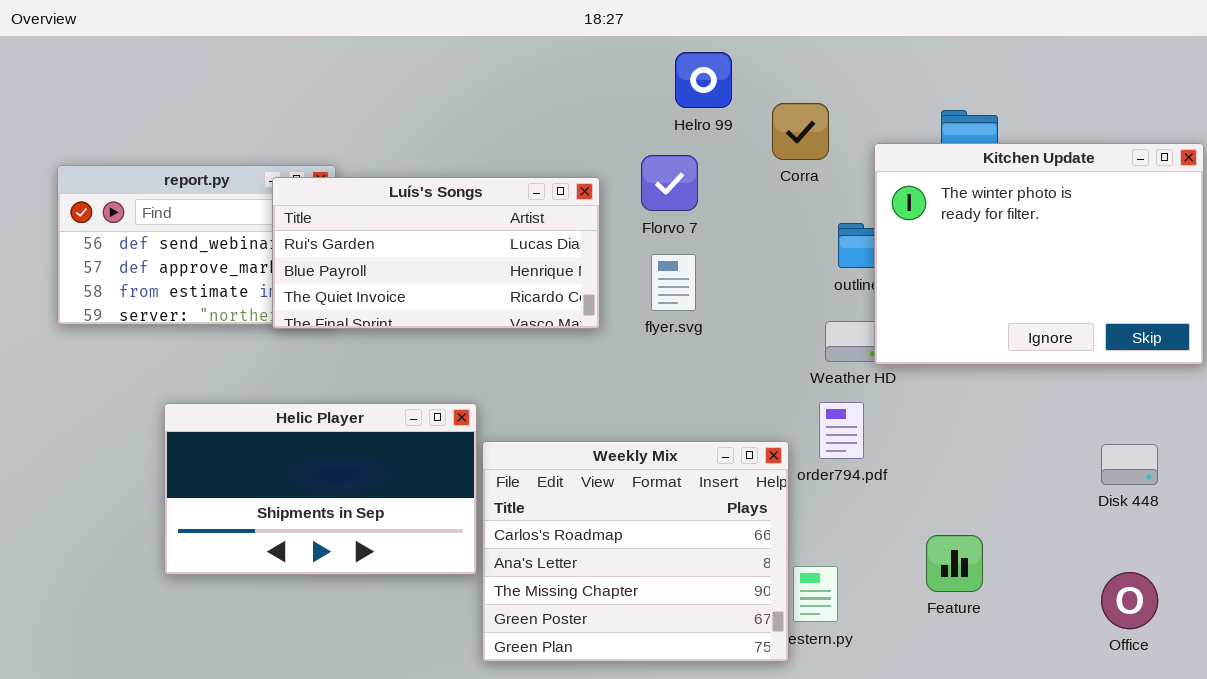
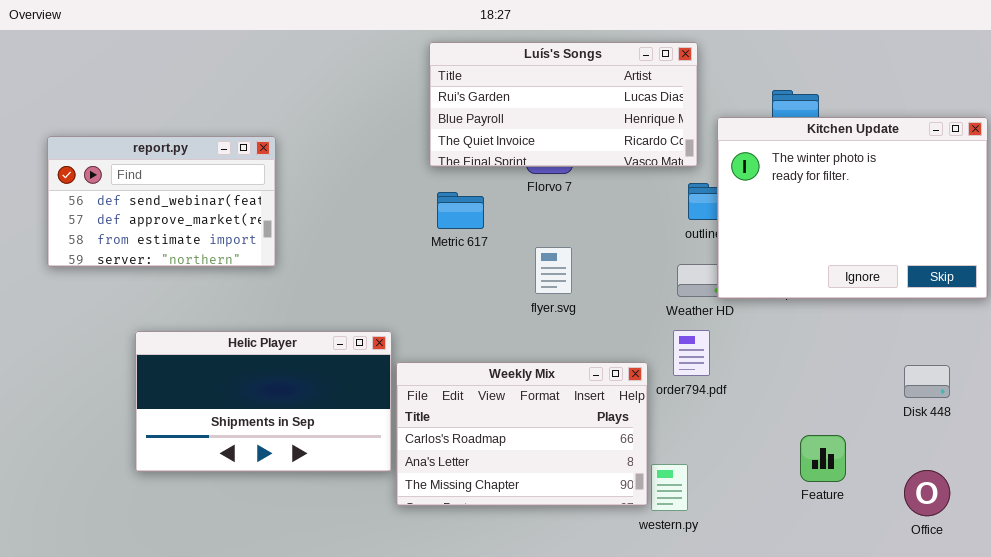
Luís's Songs: [272,177,600,329] -> [429,42,698,167], moved
flyer.svg: [651,254,696,311] -> [535,247,572,294], moved
Weekly Mix: [482,441,789,662] -> [396,362,648,506], resized
Feature: [926,535,983,592] -> [800,435,846,482], moved

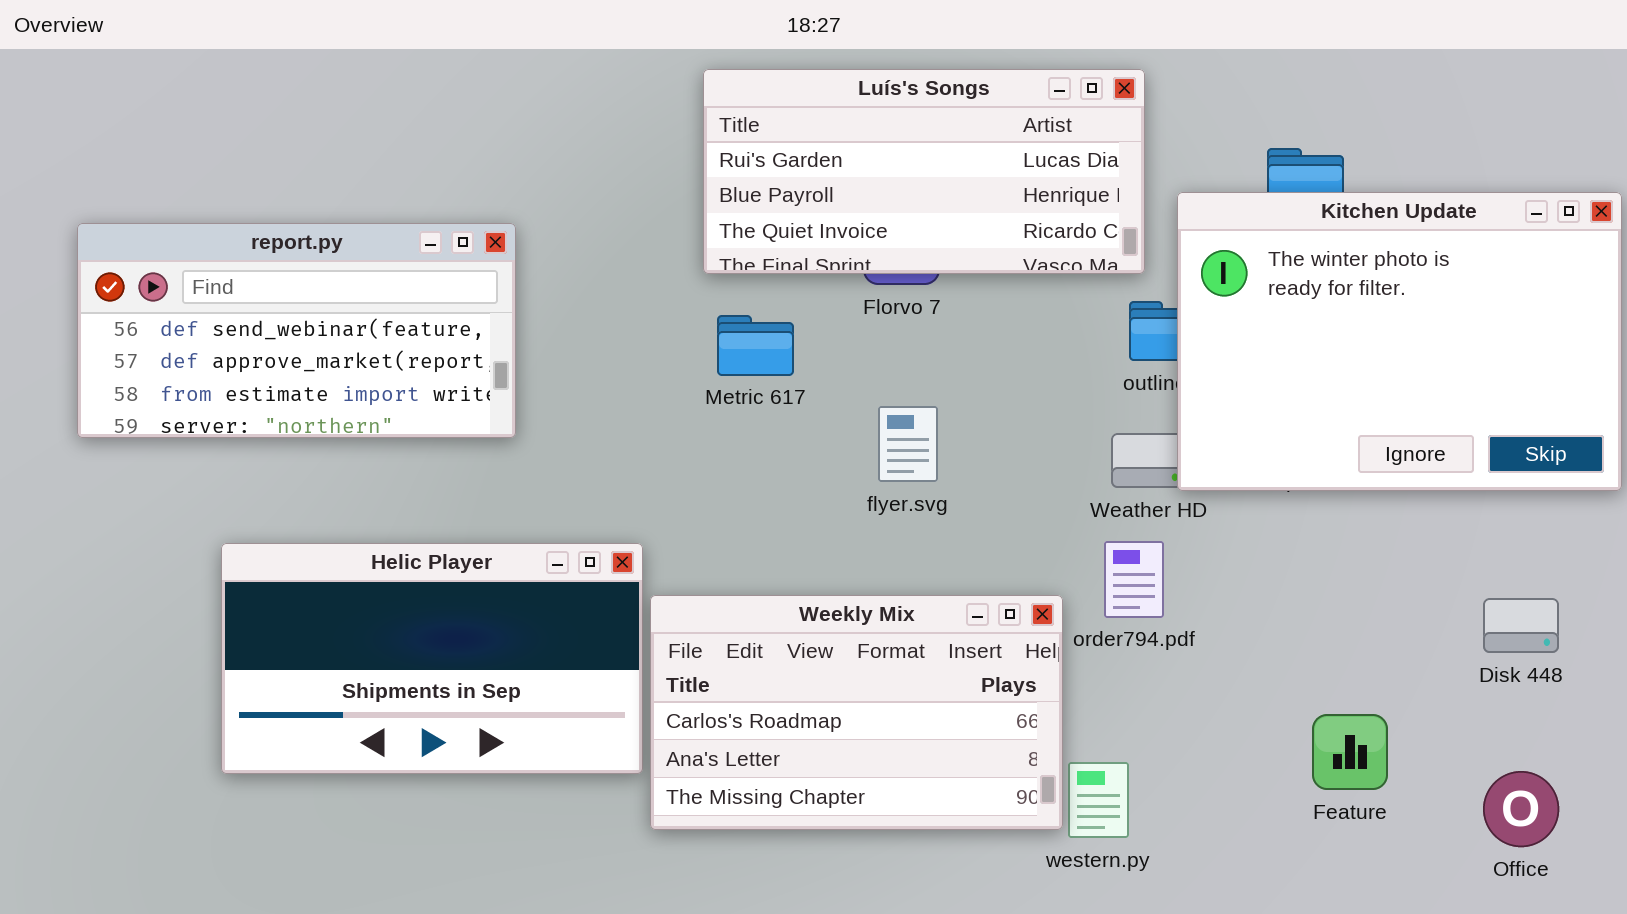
report.py: [47,136,276,267] -> [77,223,516,438], resized

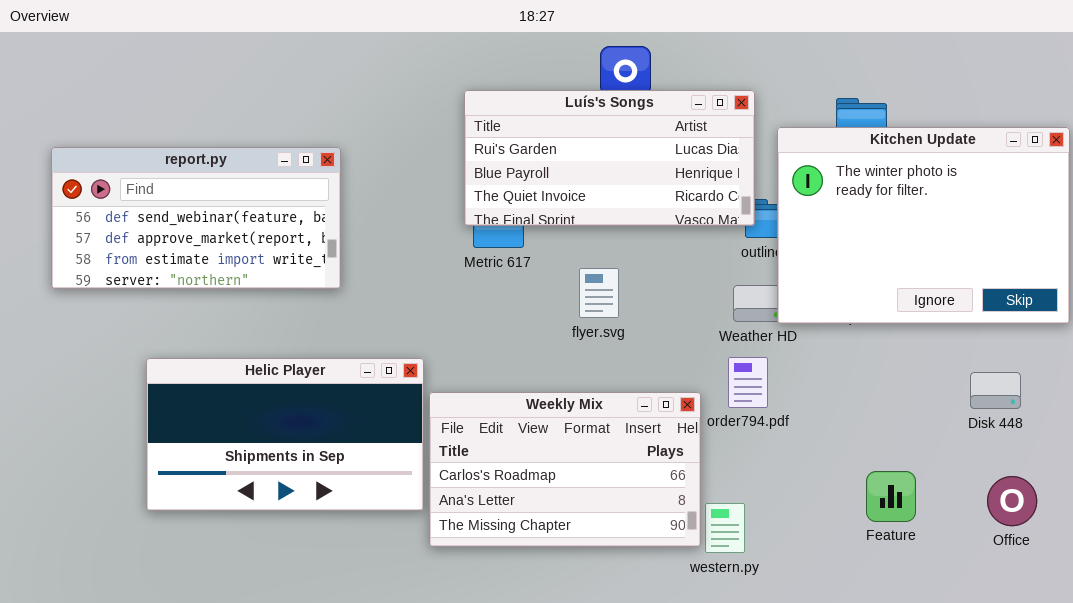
Luís's Songs: [703,69,1145,274] -> [464,90,755,226], moved
Disk 448: [1483,598,1559,653] -> [970,372,1021,409], moved
Office: [1483,771,1559,847] -> [987,476,1037,526], moved

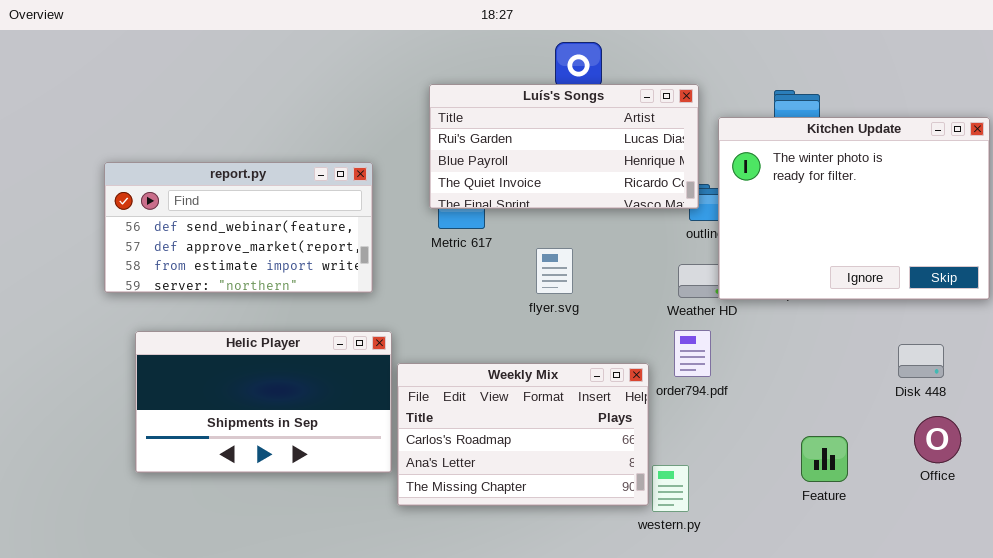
report.py: [51,147,341,289] -> [104,162,373,293], moved
Office: [987,476,1037,526] -> [914,416,961,463], moved

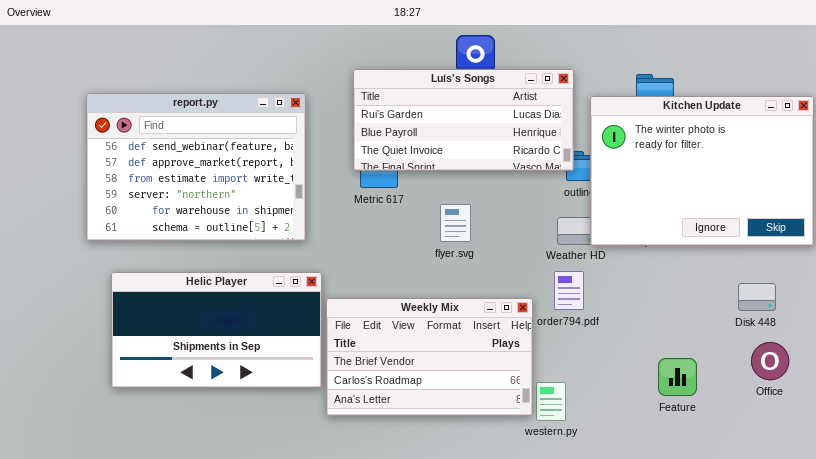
report.py: [104,162,373,293] -> [86,93,306,241], resized
Weekly Mix: [397,363,649,506] -> [326,298,533,416], scrolled up 1 row

